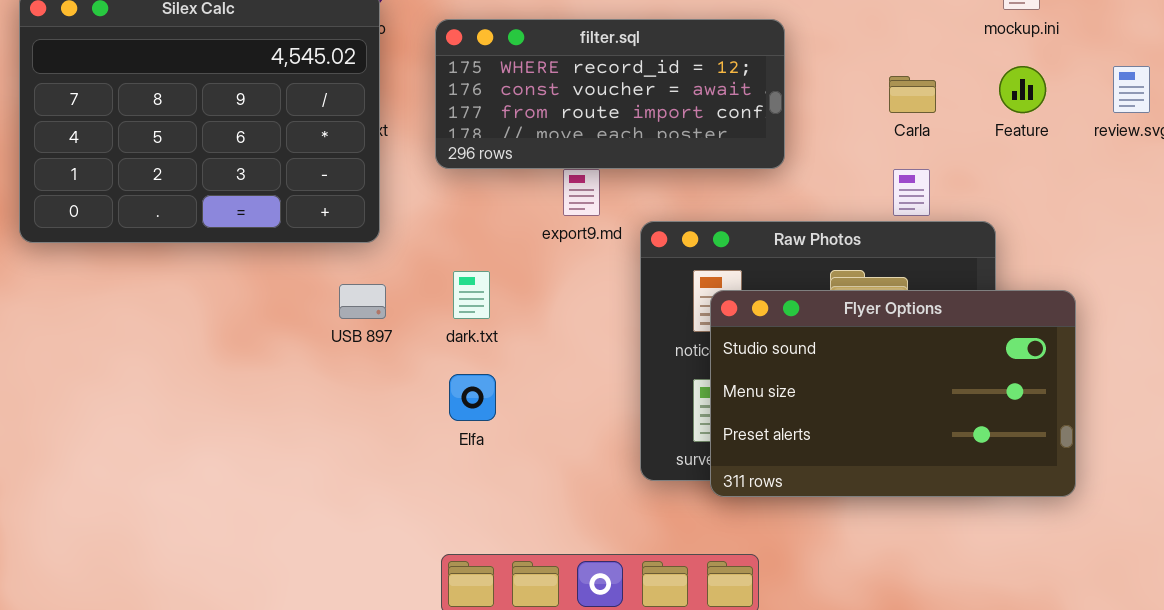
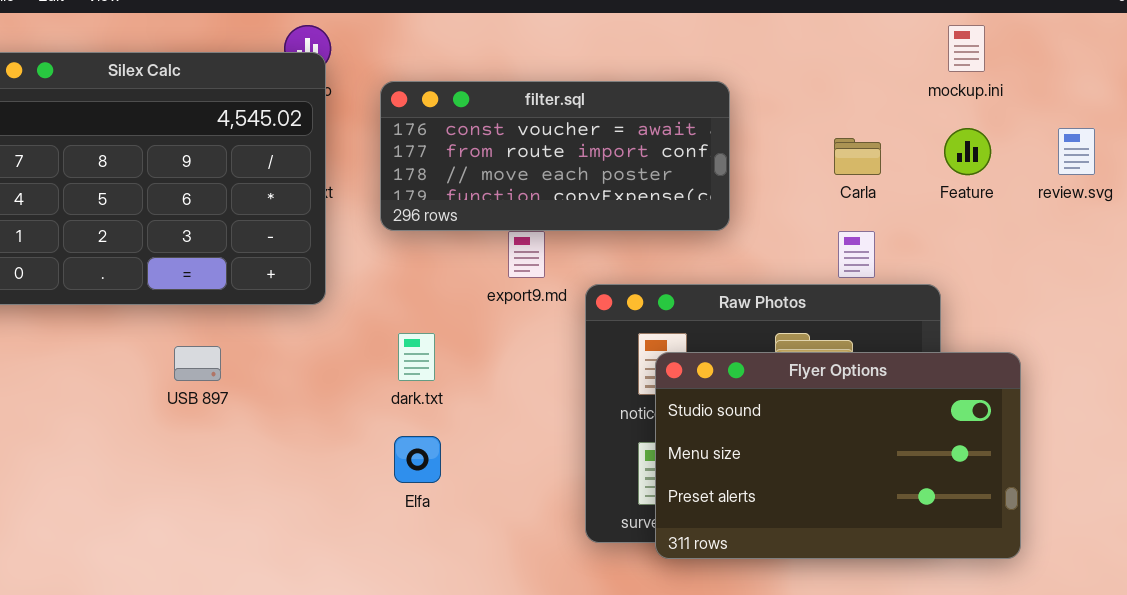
filter.sql: [435,19,785,169] -> [380,81,730,231], scrolled down 1 row
USB 897: [339,284,386,319] -> [174,346,221,381], moved

